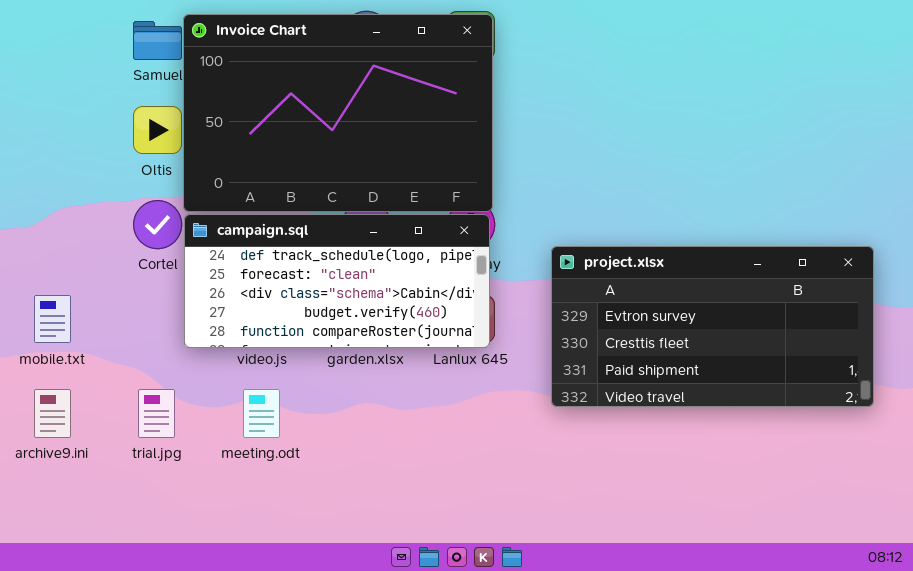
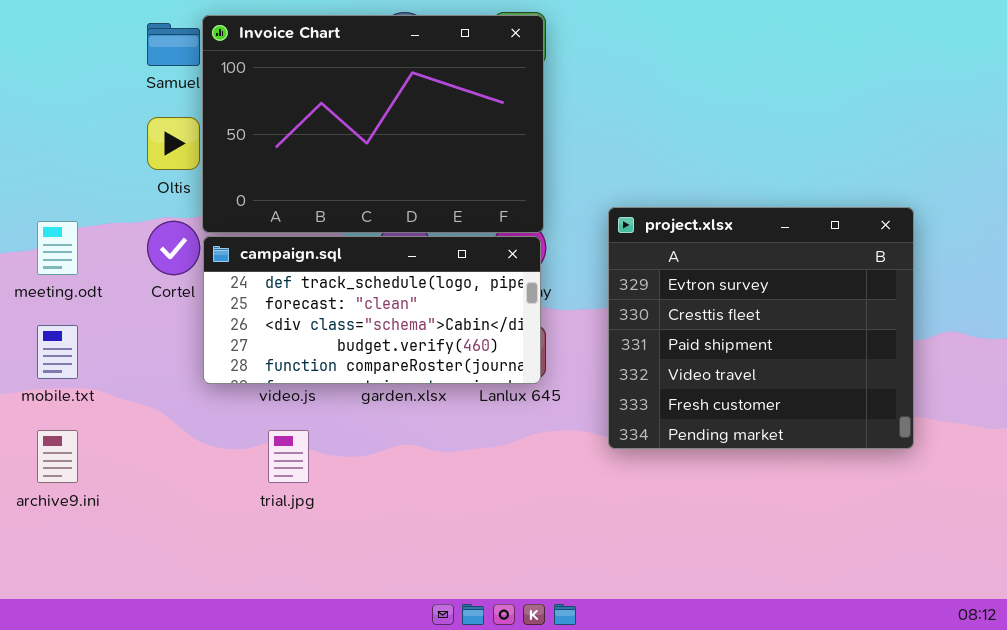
project.xlsx: [551,246,874,407] -> [608,207,914,449], resized
trial.jpg: [138,389,175,438] -> [268,430,309,483], moved
meeting.odt: [243,389,280,438] -> [37,221,78,275], moved

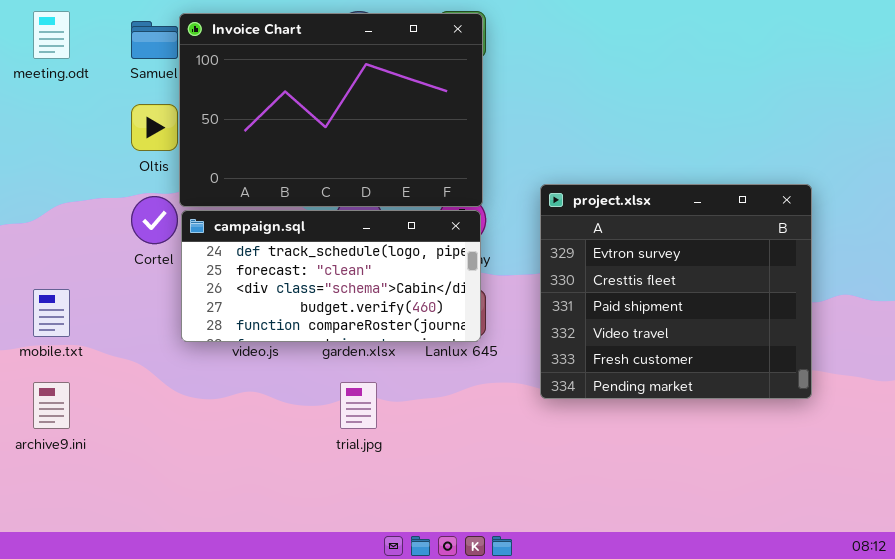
meeting.odt: [37,221,78,275] -> [33,11,70,59], moved
trial.jpg: [268,430,309,483] -> [340,382,377,429], moved

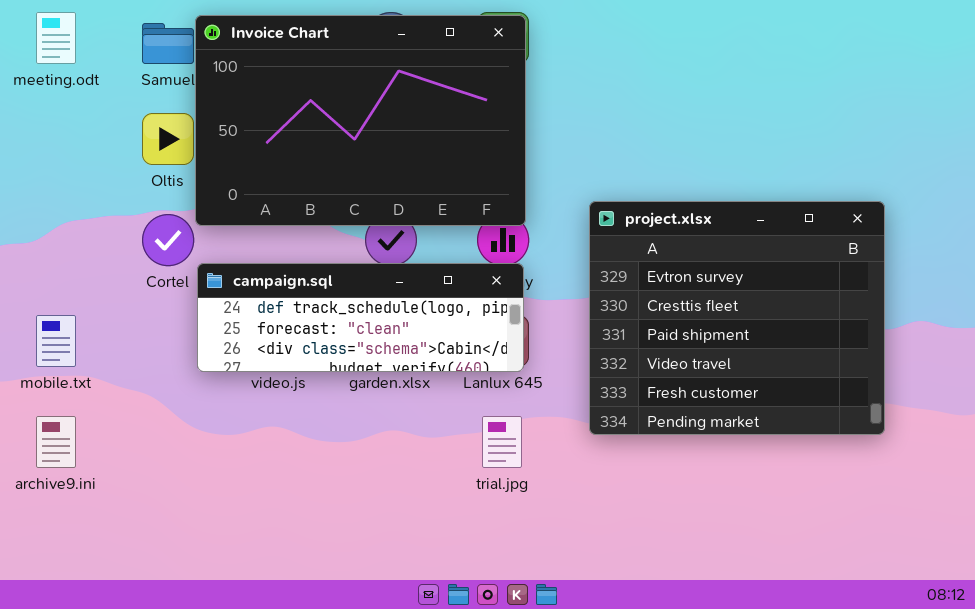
campaign.sql: [181,210,481,342] -> [197,263,524,372], resized
trial.jpg: [340,382,377,429] -> [482,416,522,468], moved

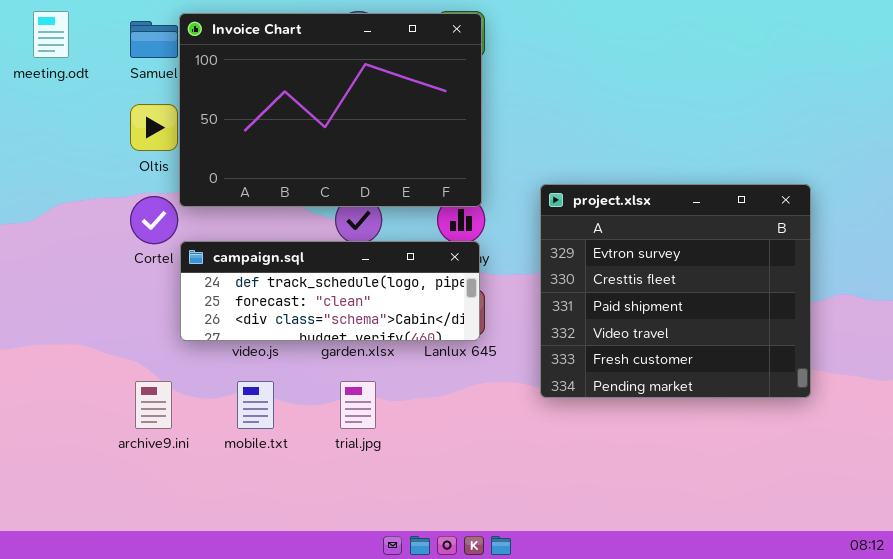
mobile.txt: [36,315,76,367] -> [237,381,274,429], moved
archive9.ini: [36,416,76,468] -> [135,381,172,429], moved
trial.jpg: [482,416,522,468] -> [340,381,376,429], moved

